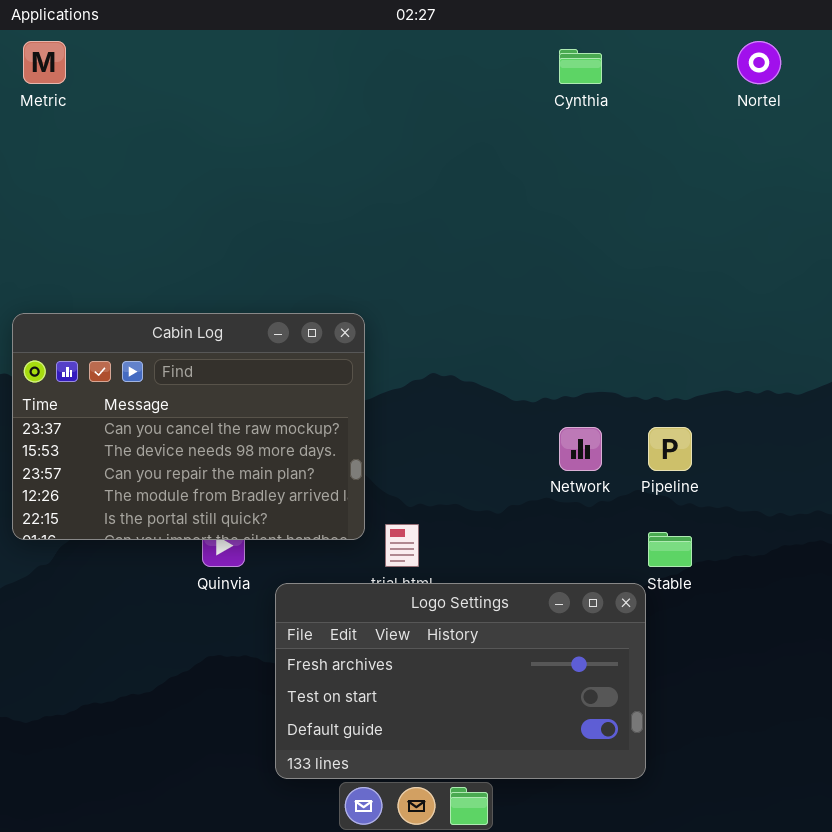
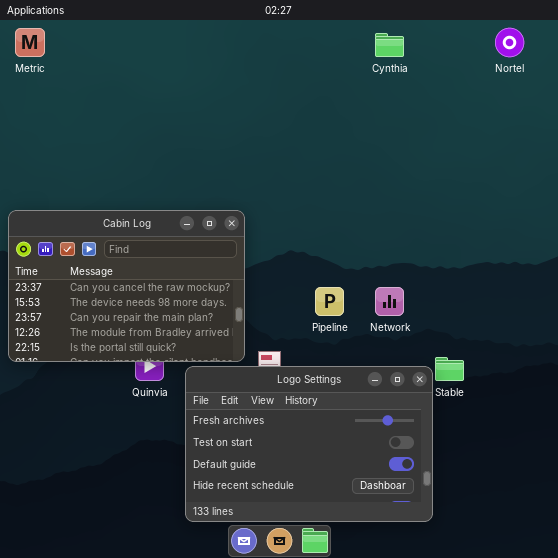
Pipeline: [648,427,692,471] -> [315,287,344,316], moved
Logo Settings: [275,583,646,779] -> [185,366,433,522], resized

